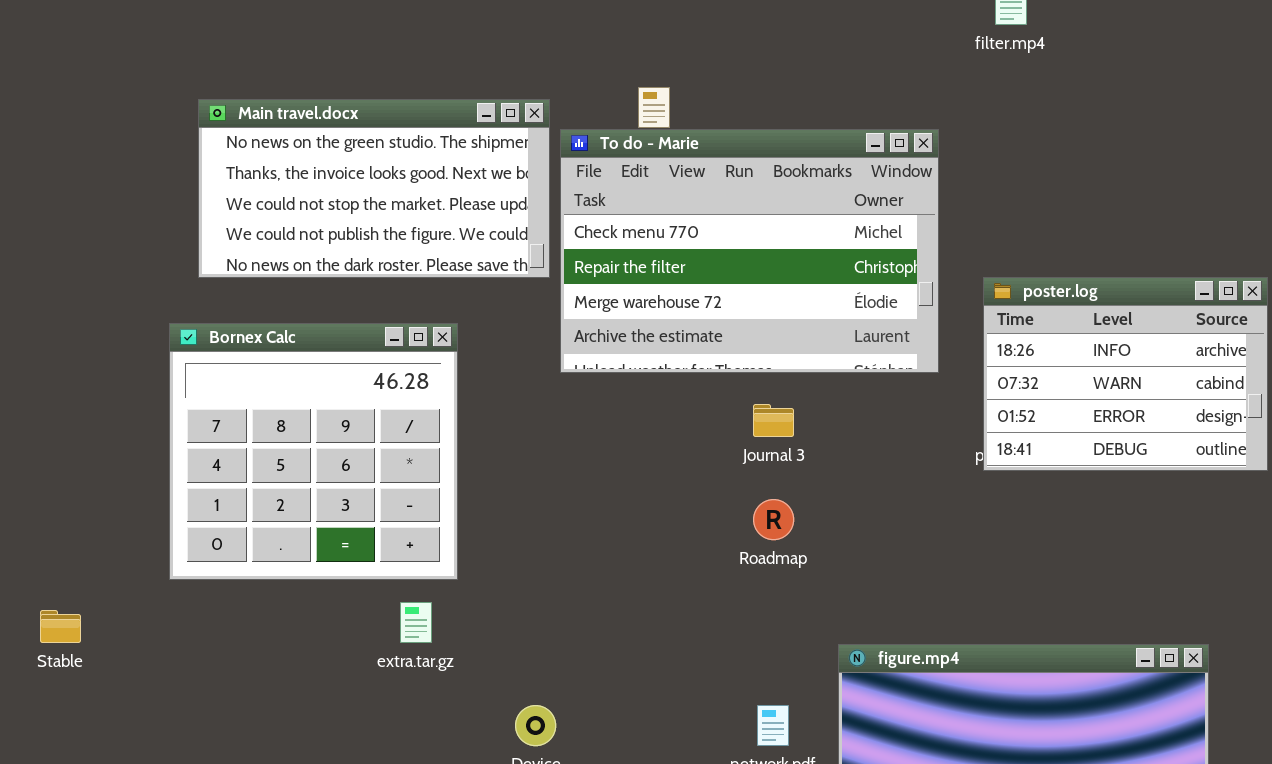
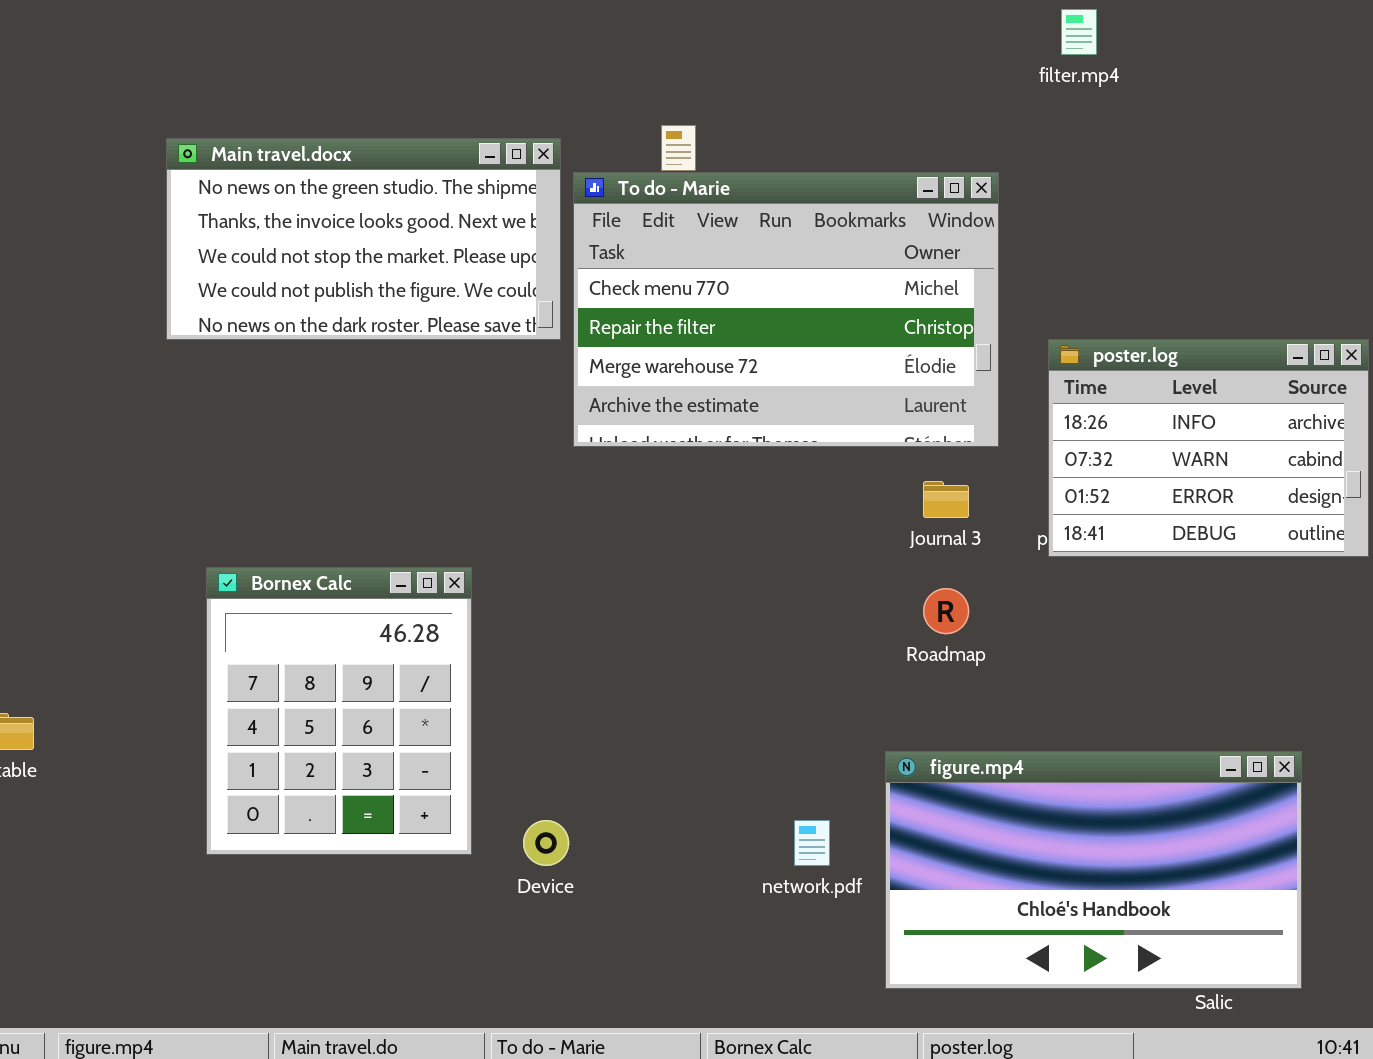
Bornex Calc: [169,323,458,580] -> [206,567,472,855], moved, resized
Journal 3: [753,404,794,437] -> [923,481,969,518], moved
Roadmap: [753,499,794,540] -> [923,588,969,634], moved

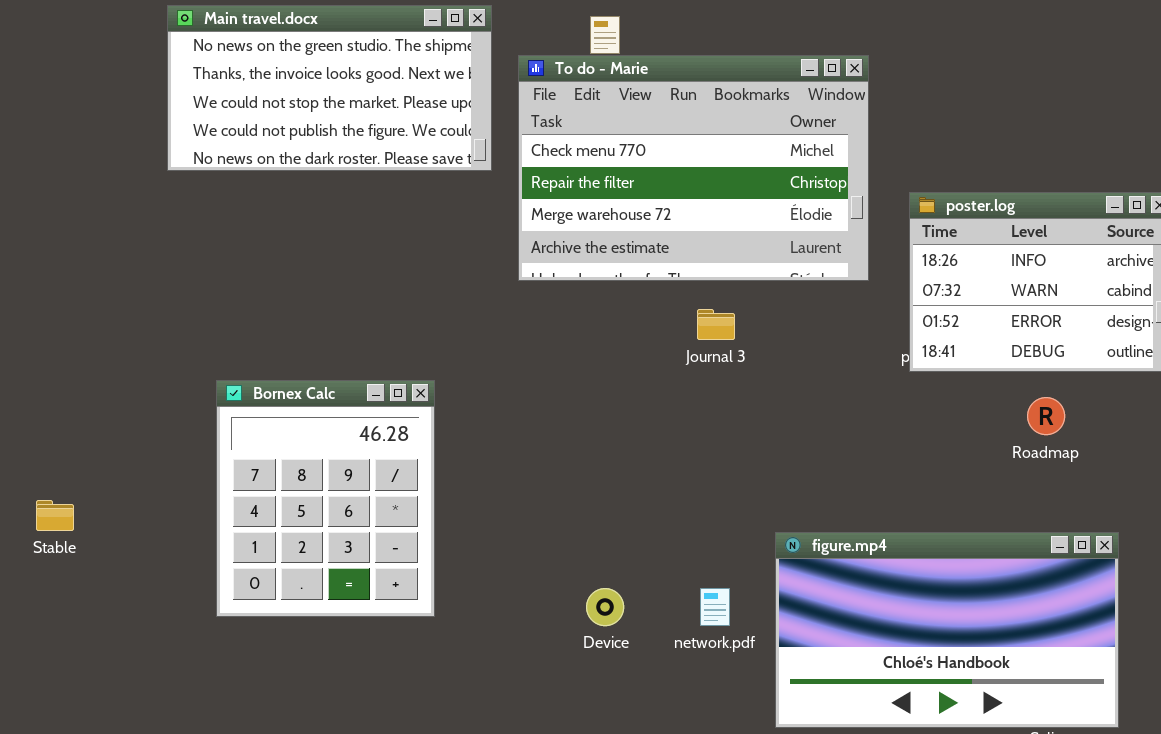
Main travel.docx: [166,138,561,340] -> [167,5,492,171], moved
Journal 3: [923,481,969,518] -> [697,309,735,340], moved
Roadmap: [923,588,969,634] -> [1027,397,1065,435], moved
Device: [523,820,569,866] -> [586,588,624,626], moved

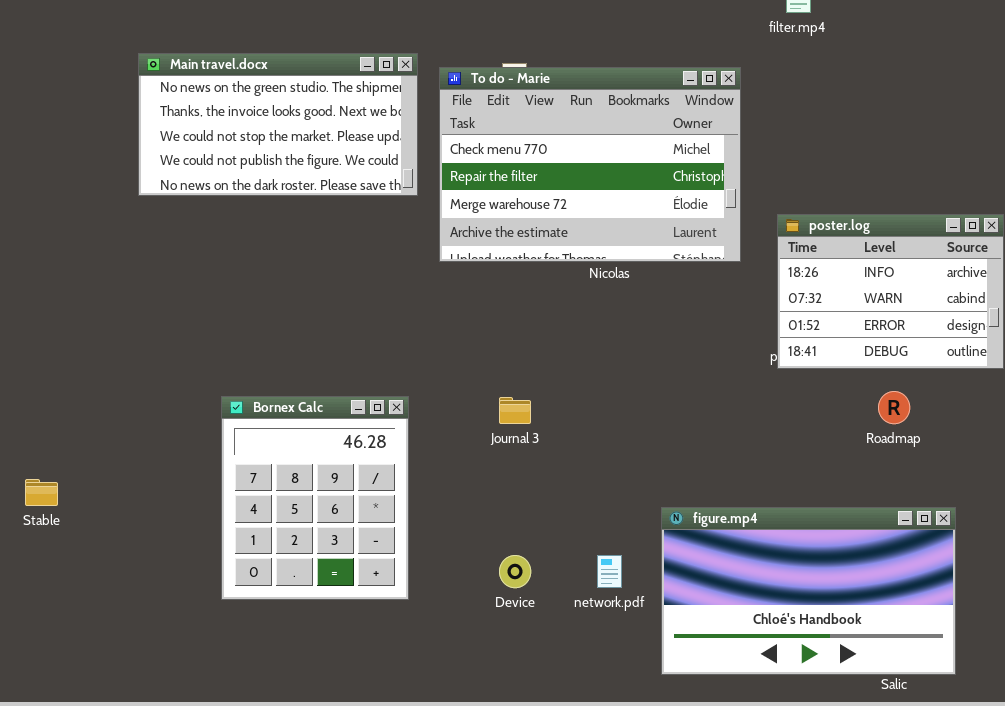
To do - Marie: [518,55,869,281] -> [439,67,741,262], moved
Journal 3: [697,309,735,340] -> [499,397,531,424], moved
Bornex Calc: [216,380,435,617] -> [221,396,409,600], moved

